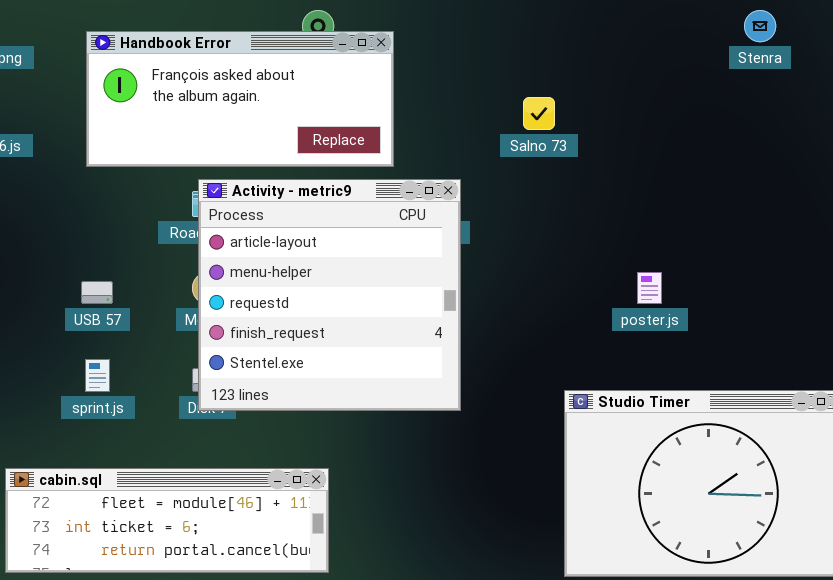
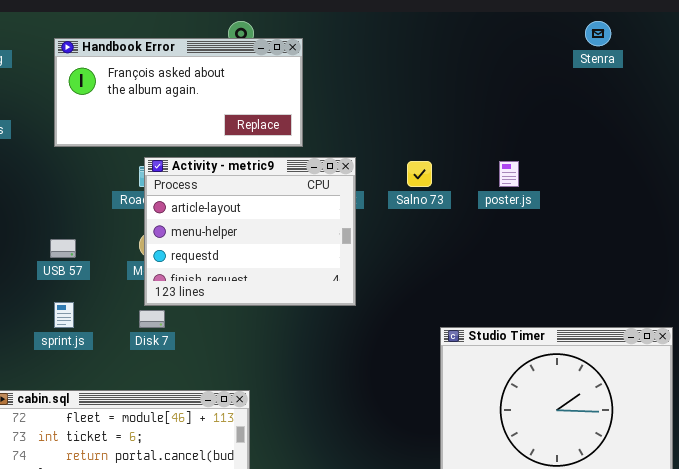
Salno 73: [523,97,555,130] -> [407,161,432,187], moved
Activity - metric9: [198,179,461,411] -> [144,157,356,306], resized
poster.js: [637,272,662,304] -> [499,161,519,187], moved

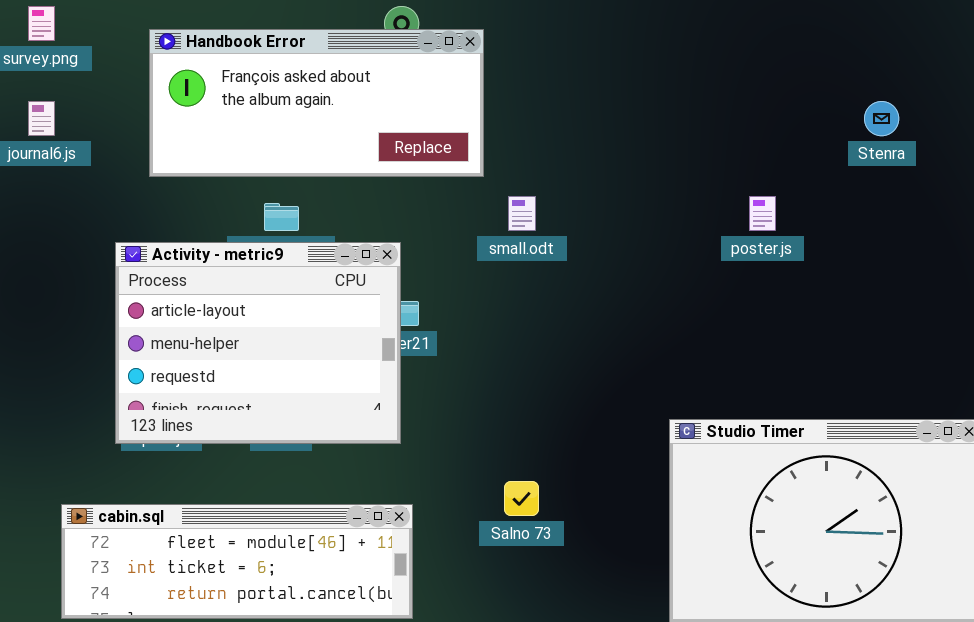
Stenra: [585,21,611,46] -> [864,101,899,136], moved
Activity - metric9: [144,157,356,306] -> [115,242,401,444], moved
Salno 73: [407,161,432,187] -> [504,481,539,516], moved

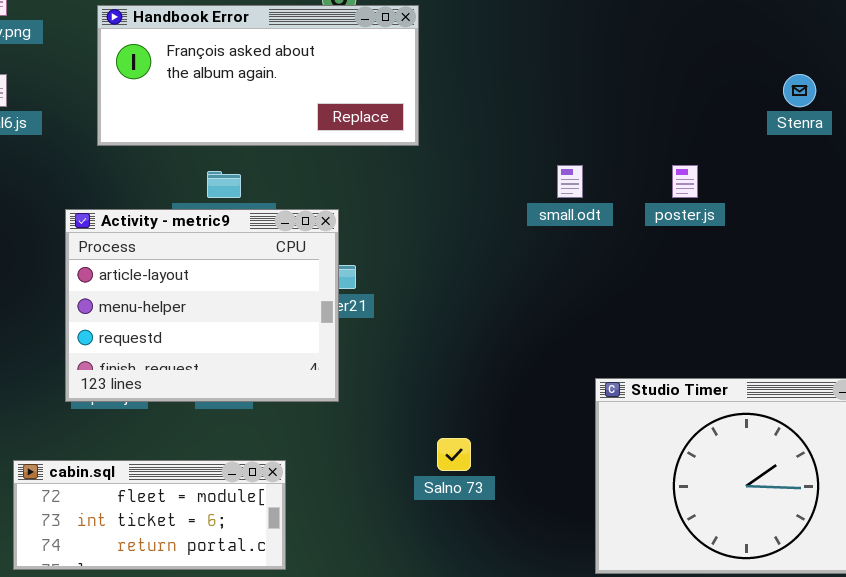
small.odt: [508,196,536,231] -> [557,165,583,198], moved
cabin.sql: [61,504,413,619] -> [13,460,286,570], resized

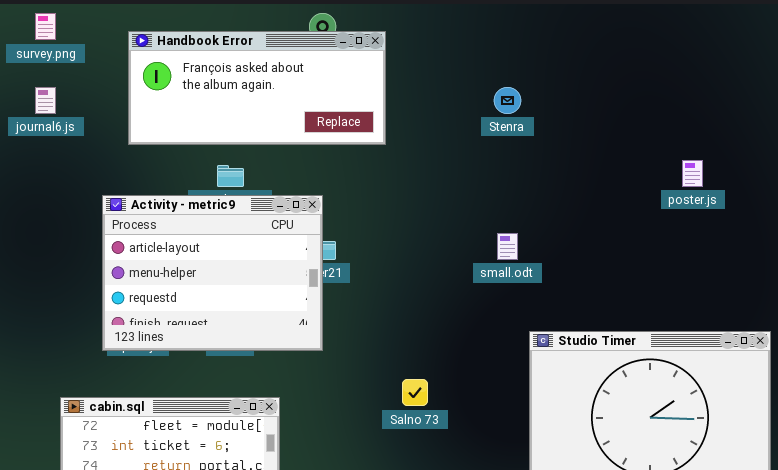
Stenra: [783,74,816,107] -> [494,87,521,114], moved
small.odt: [557,165,583,198] -> [497,233,518,260], moved
poster.js: [672,165,698,198] -> [682,160,703,187], moved

